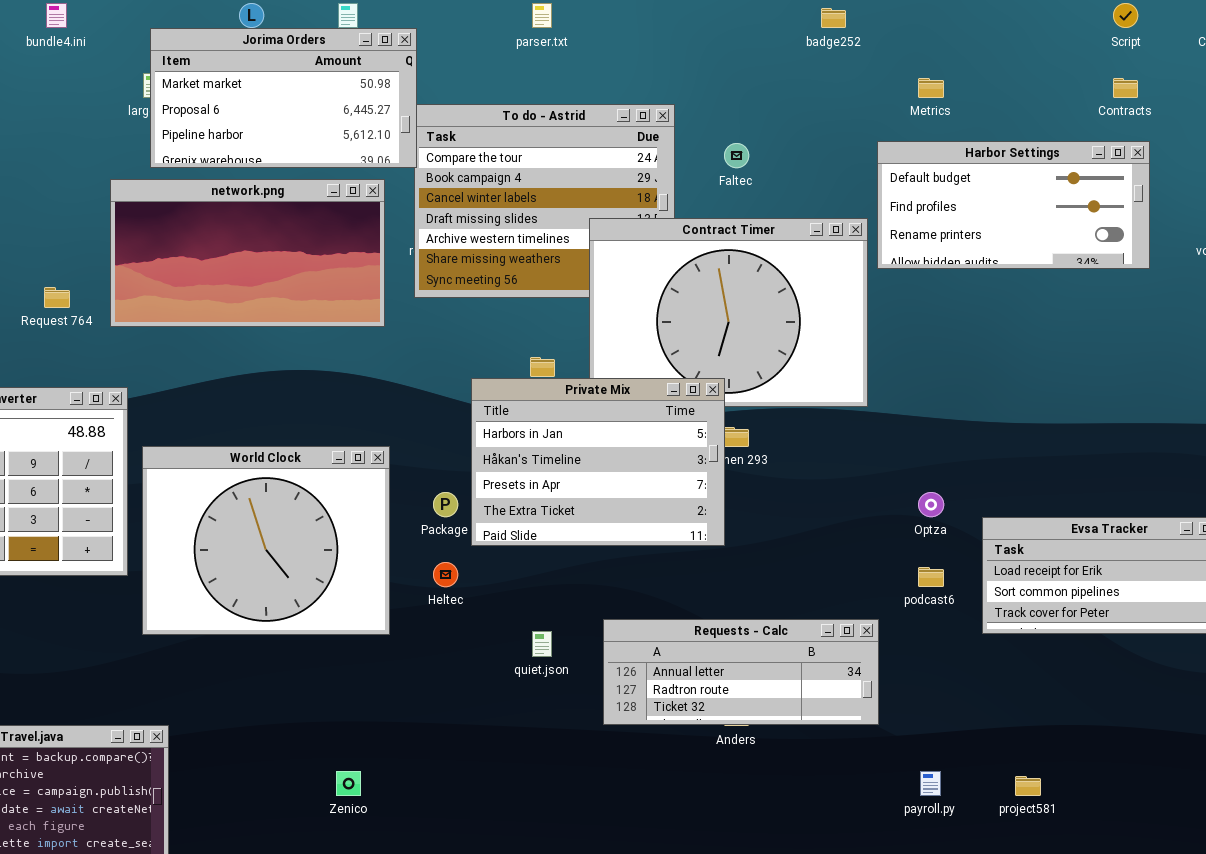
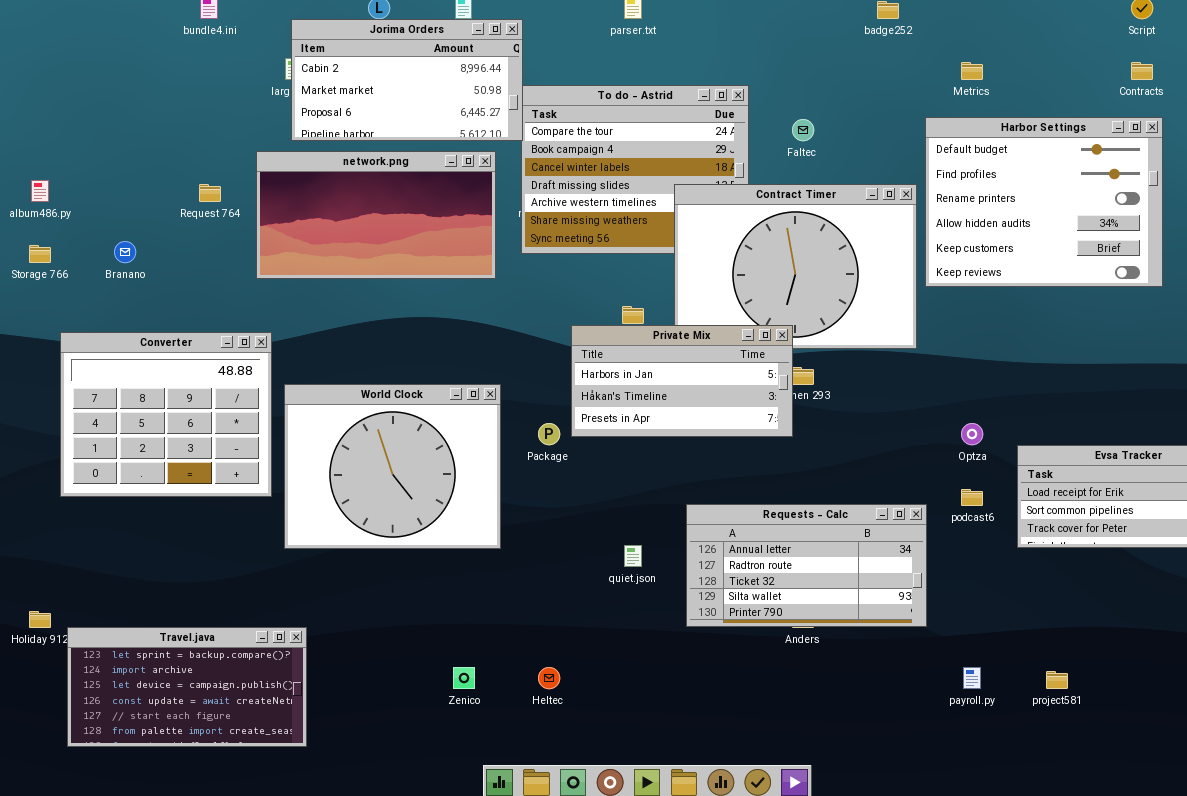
Jorima Orders: [150,28,417,168] -> [291,19,523,141], scrolled up 1 row
Harbor Settings: [877,141,1150,269] -> [925,117,1163,287], resized
Request 764: [44,287,70,308] -> [199,184,221,202], moved
Private Mix: [471,378,725,546] -> [571,325,793,437], resized
Heltec: [433,562,458,587] -> [538,667,560,689], moved
Requests - Calc: [603,619,879,725] -> [686,504,927,627], resized

